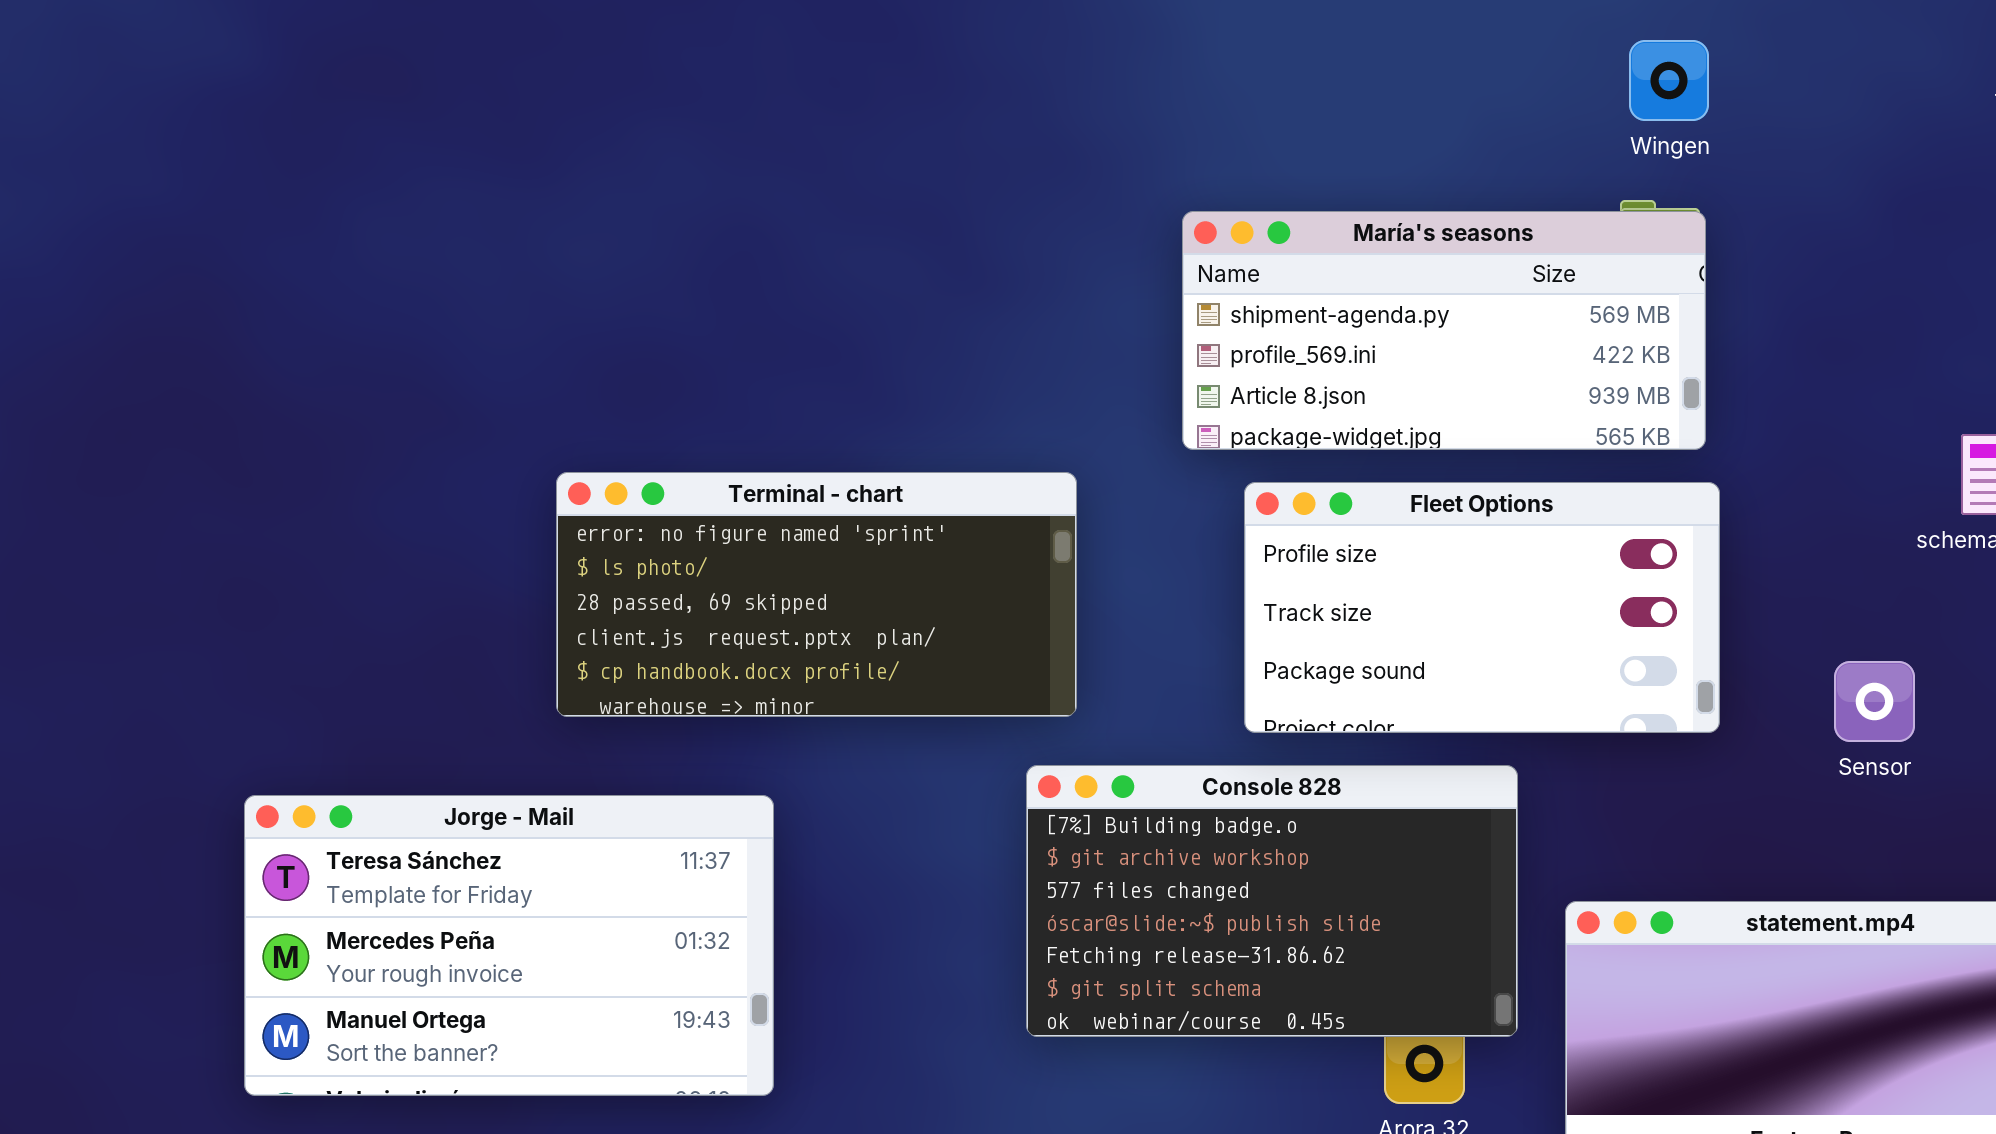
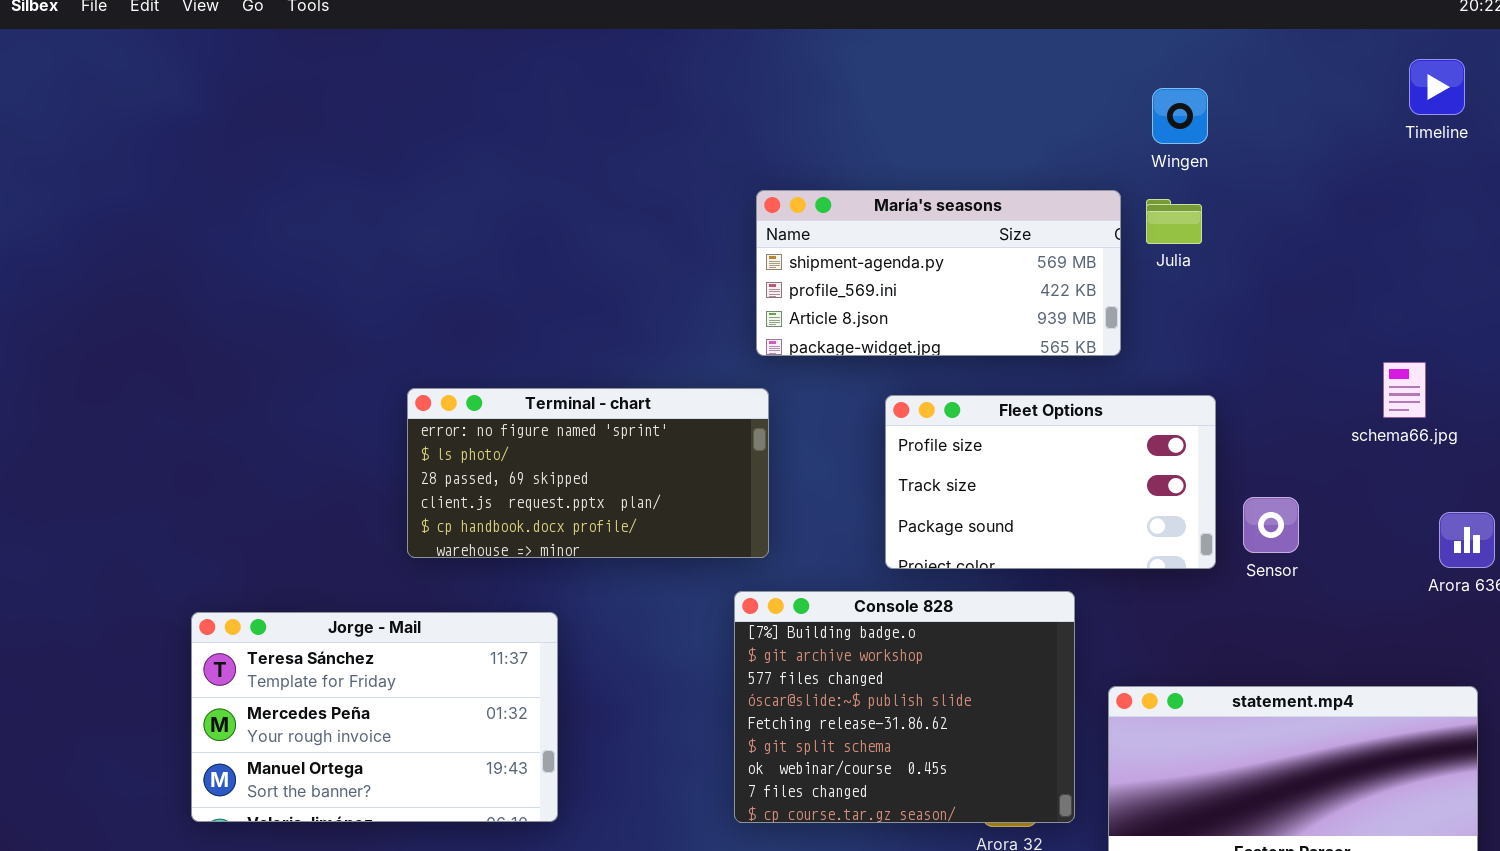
María's seasons: [1182,211,1706,450] -> [756,190,1121,356], moved
Sensor: [1834,661,1915,742] -> [1243,497,1299,553], moved
Console 828: [1026,765,1518,1037] -> [734,591,1075,823], resized

